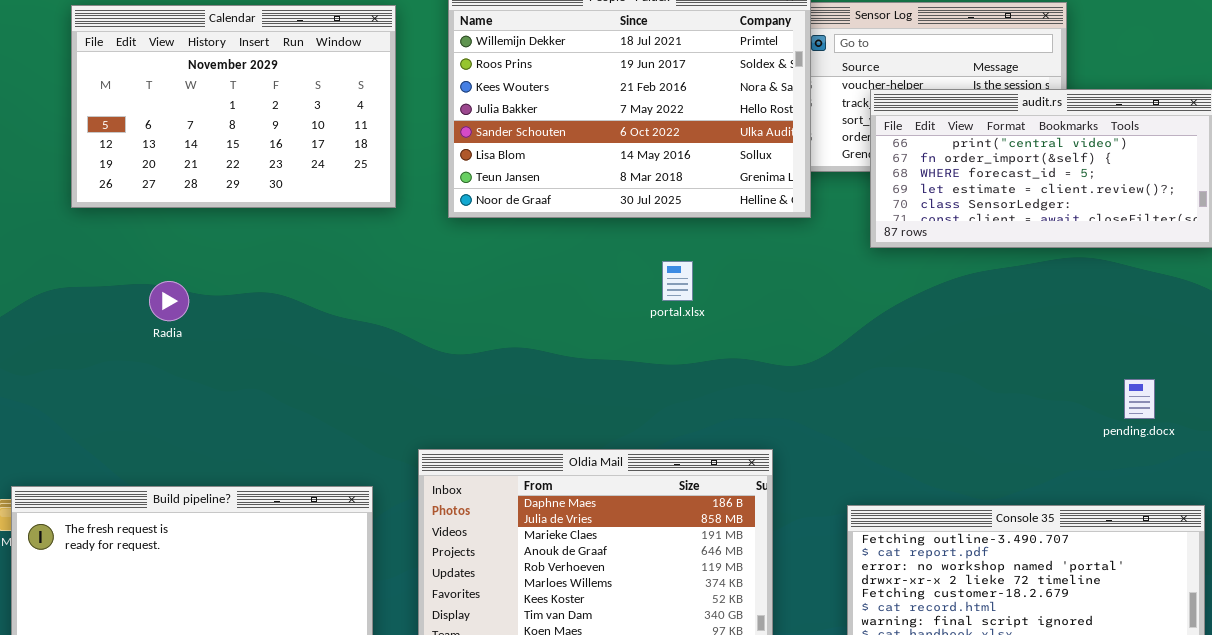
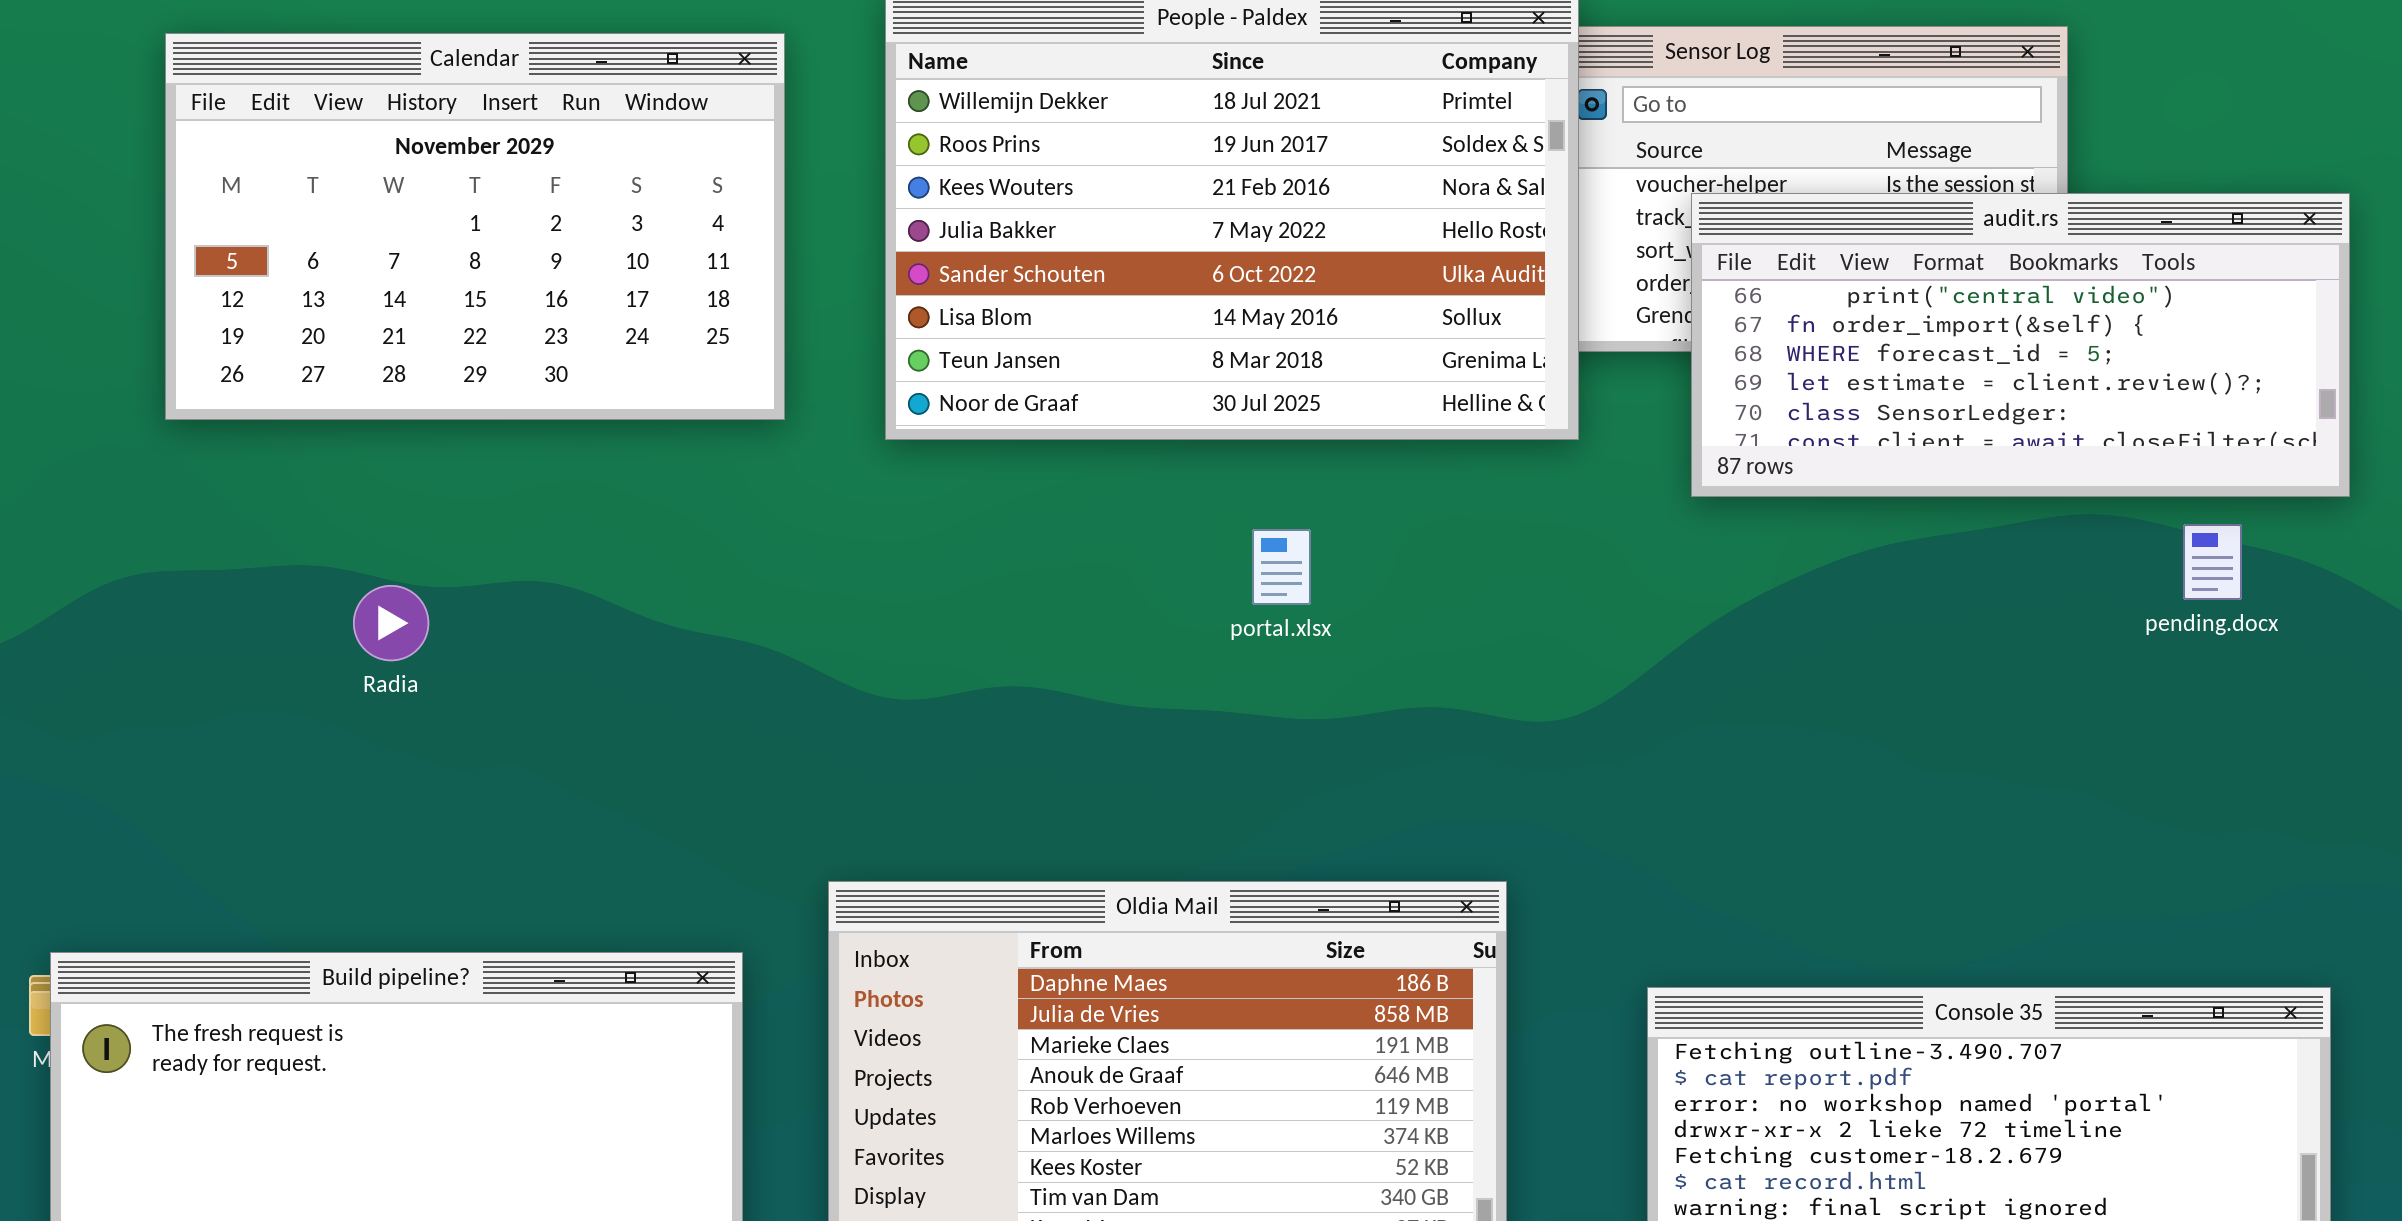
portal.xlsx: [662,261,693,301] -> [1252,529,1311,605], moved
Radia: [149,281,189,321] -> [353,585,429,661], moved
pending.docx: [1124,379,1155,419] -> [2183,524,2242,600], moved

